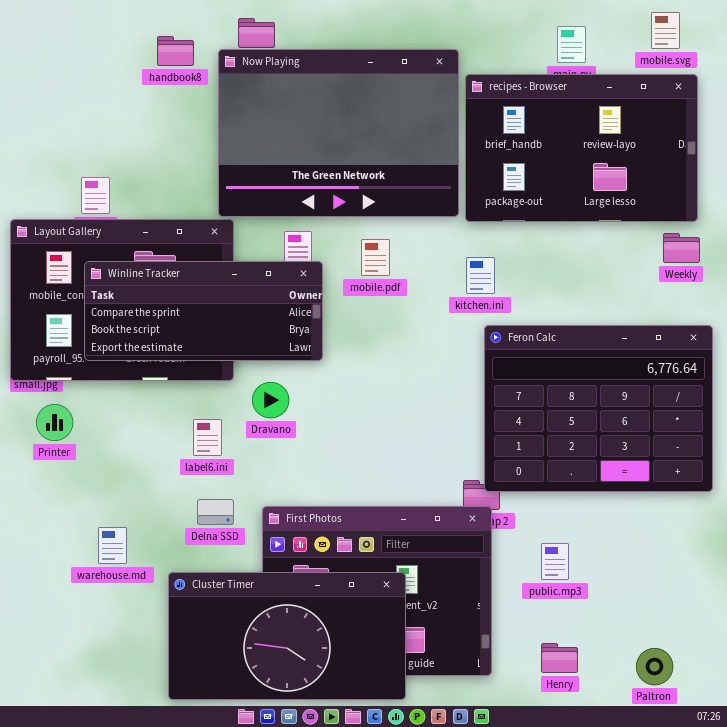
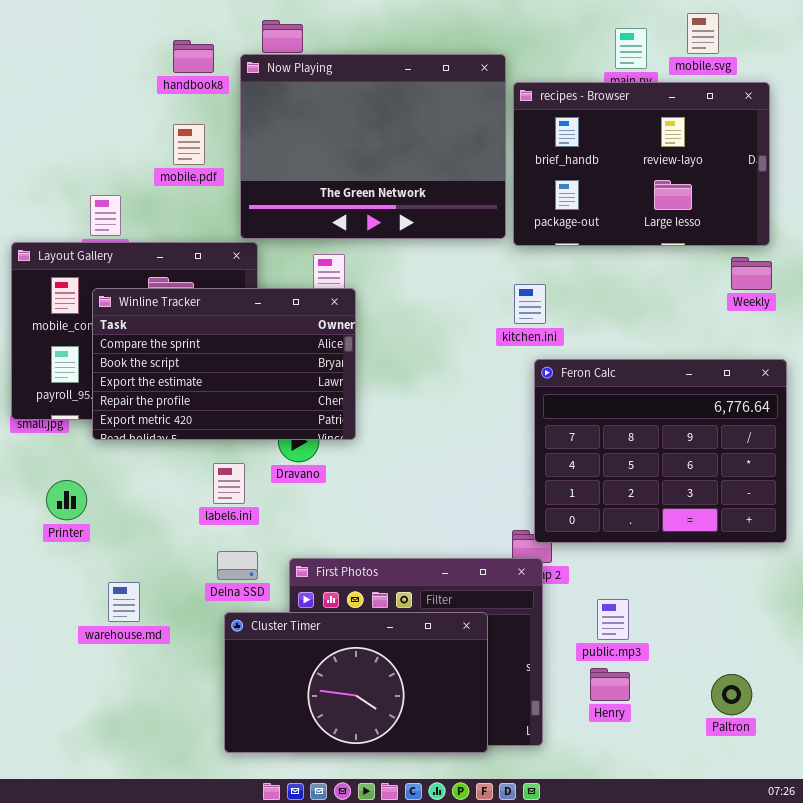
mobile.svg: [651,12,680,49] -> [687,13,719,54], moved
mobile.pdf: [361,239,390,276] -> [173,124,205,165], moved
Winline Tracker: [84,261,323,361] -> [92,288,356,440], resized
Printer: [36,404,73,441] -> [46,480,87,520], moved
Cluster Timer: [168,572,406,700] -> [224,612,488,753], moved
Henry: [541,643,578,673] -> [590,668,630,701], moved
Paltron: [636,648,673,685] -> [711,674,752,715], moved

